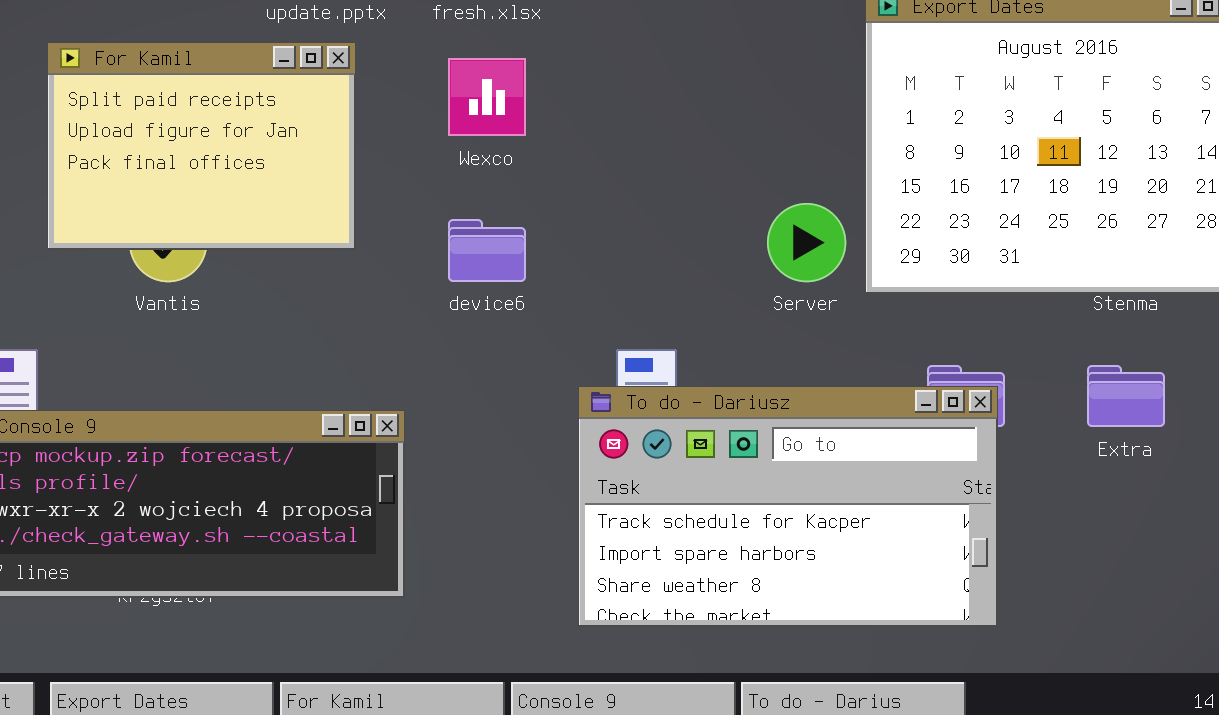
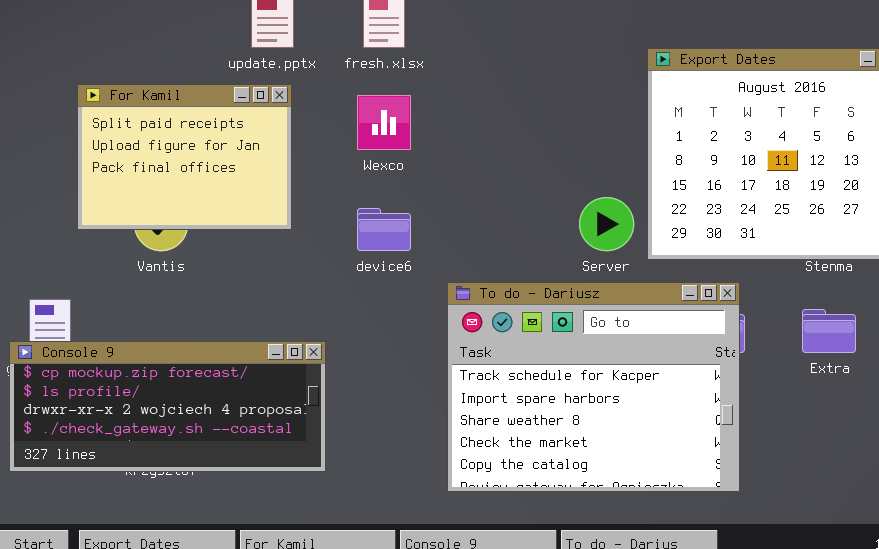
To do - Dariusz: [578,386,998,627] -> [447,282,740,492], resized

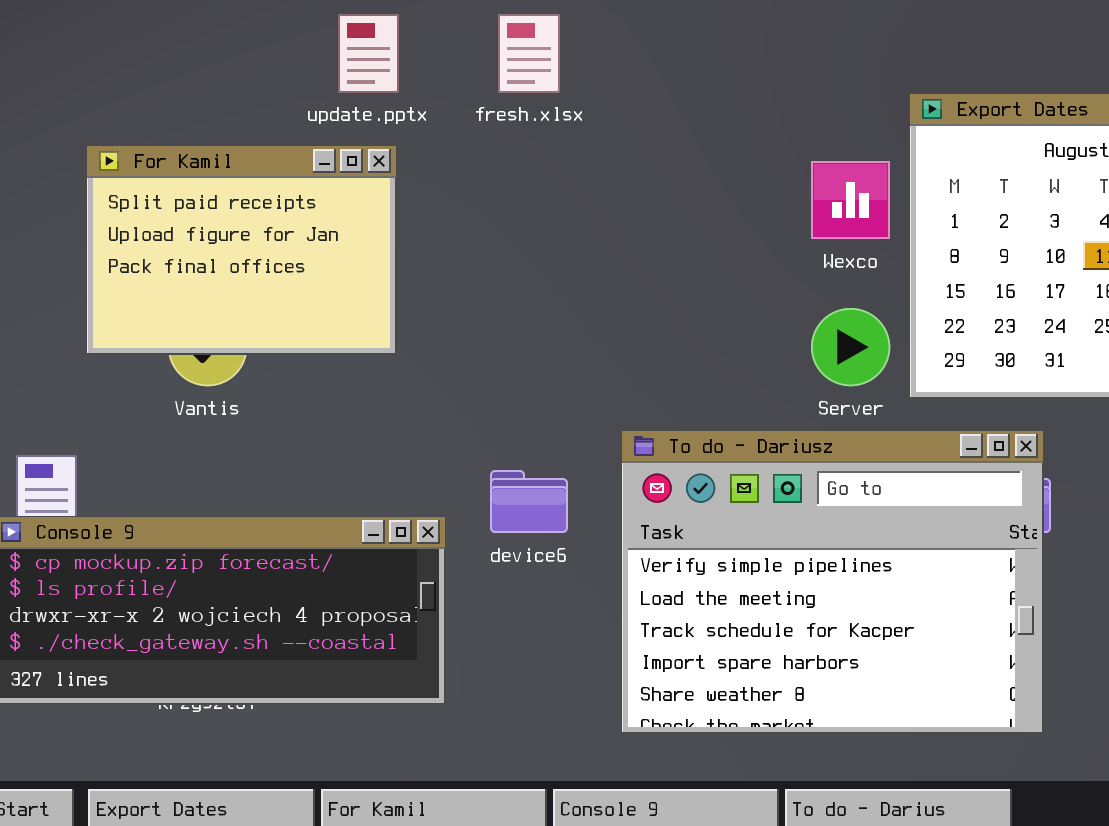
Wexco: [357,95,411,150] -> [811,161,890,239], moved
device6: [357,208,411,251] -> [490,470,568,533], moved
To do - Dariusz: [447,282,740,492] -> [621,430,1044,734], scrolled up 2 rows

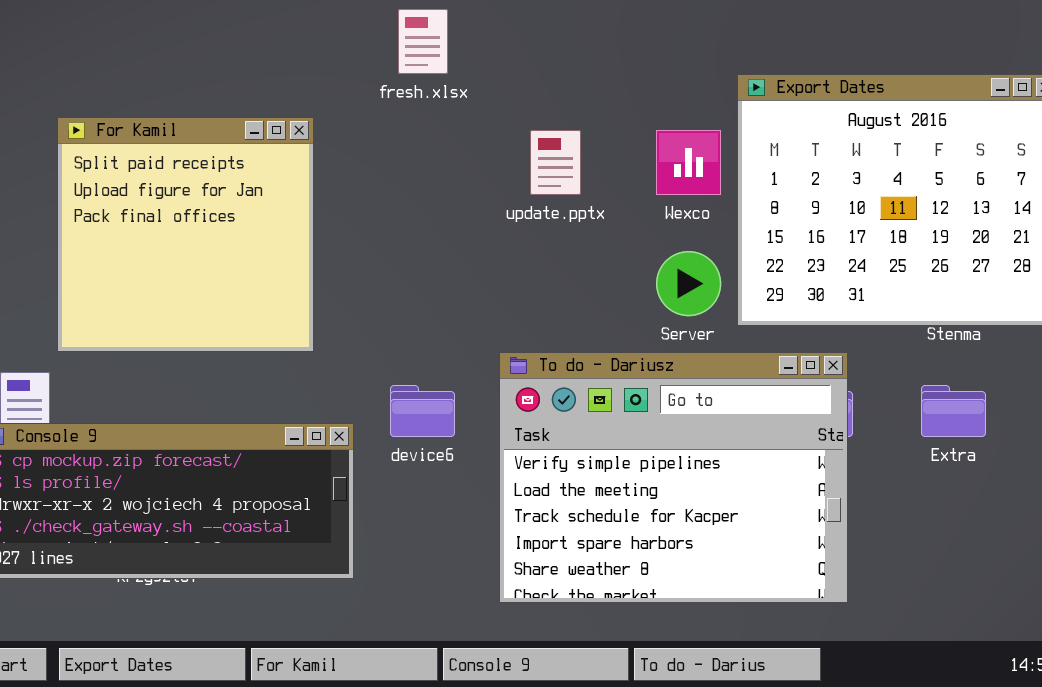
update.pptx: [338,14,399,93] -> [530,130,581,195], moved
For Kamil: [86,145,397,355] -> [57,117,314,352], resized

